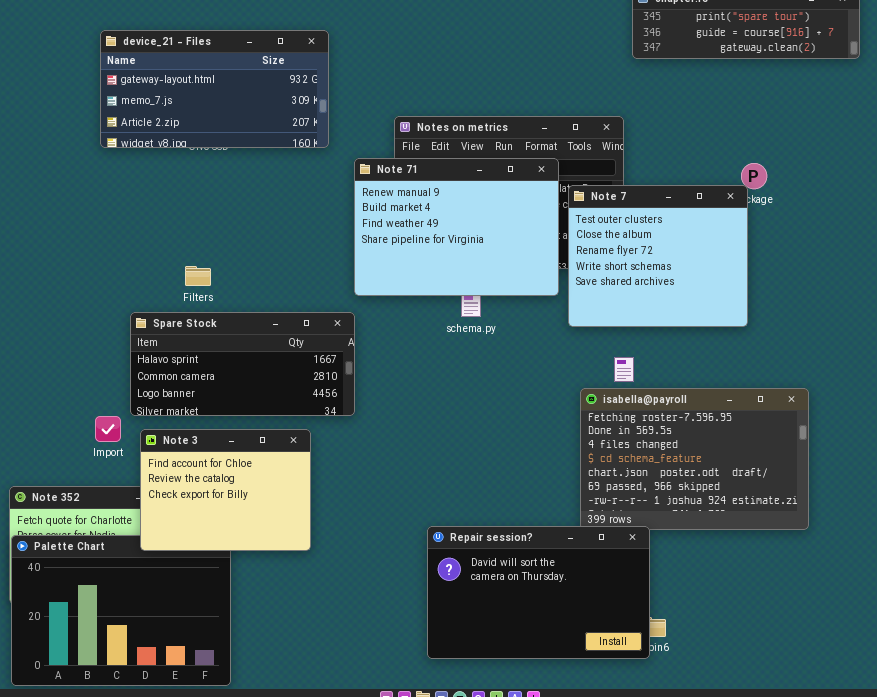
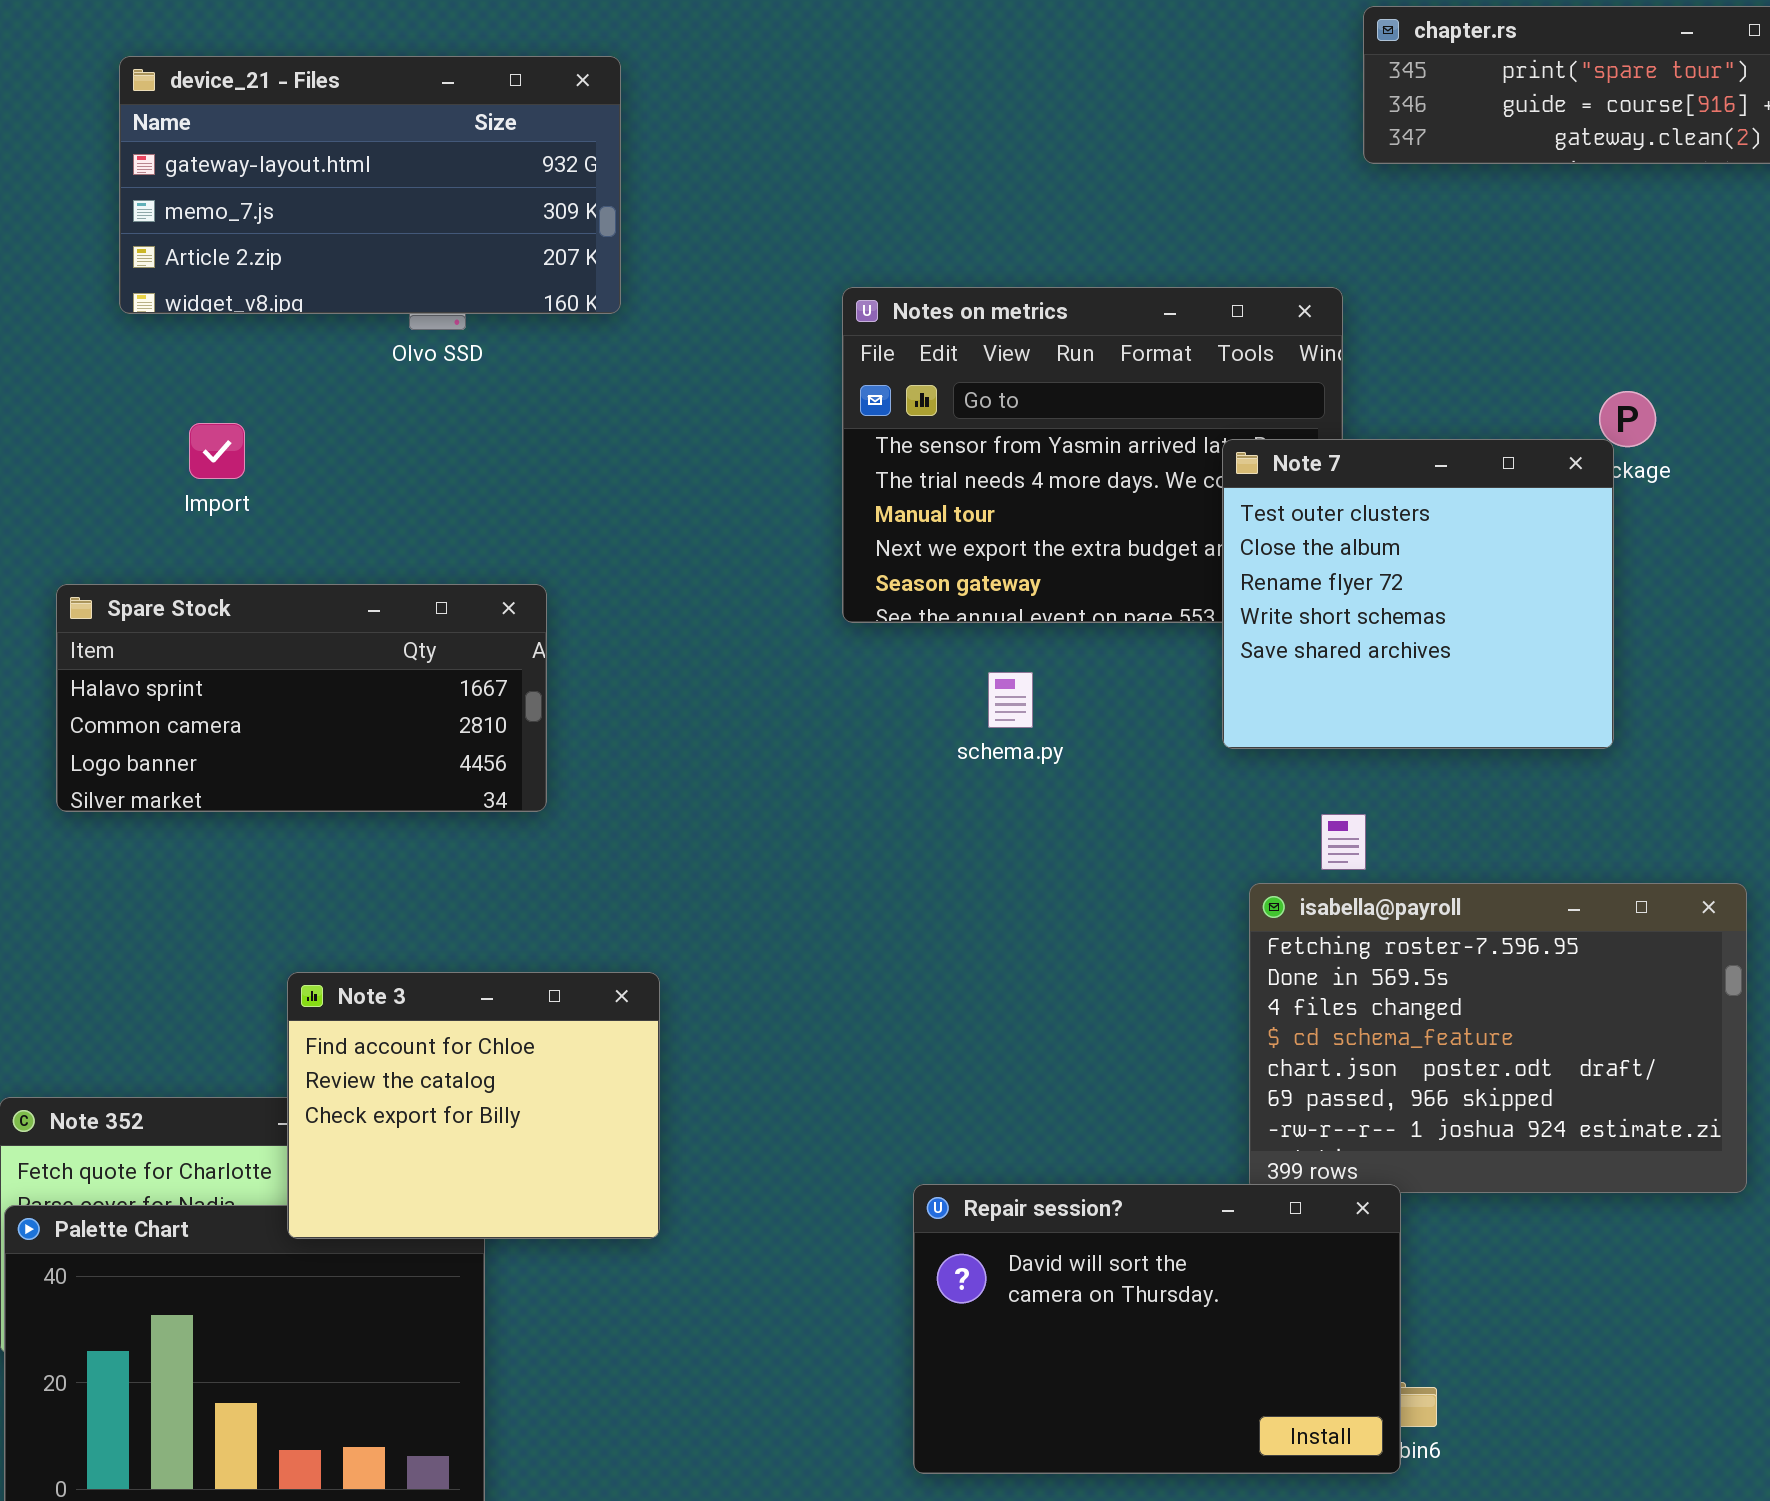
device_21 - Files: [100,30,329,148] -> [119,56,621,314], moved
Note 71: [354,158,559,296] -> none, closed
Spare Stock: [130,312,355,416] -> [56,584,547,812], moved
Import: [95,416,121,442] -> [189,423,245,479], moved

